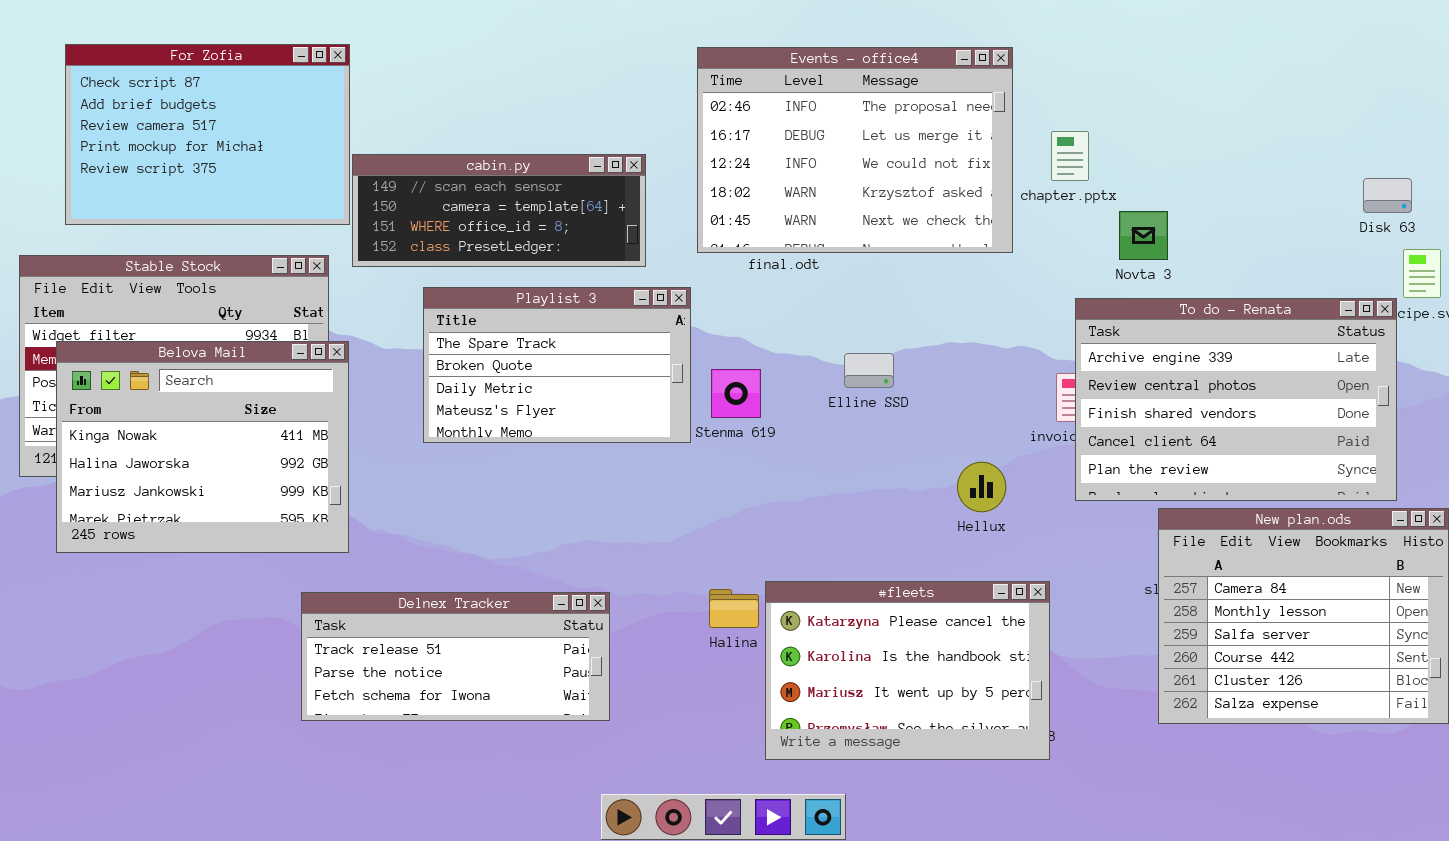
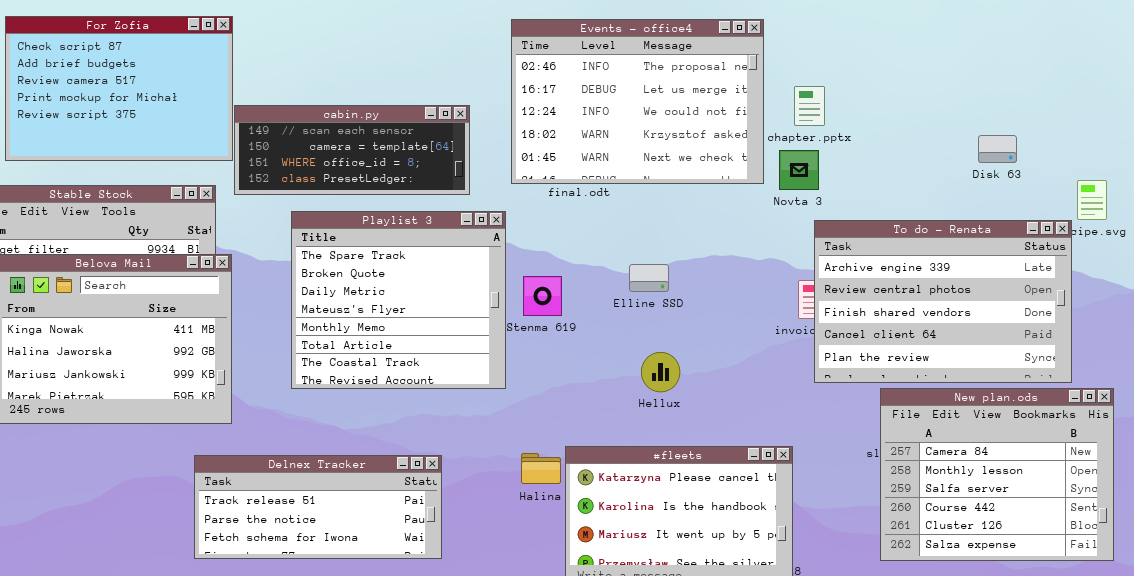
Disk 63: [1363,178,1412,213] -> [978,135,1017,163], moved
Novta 3: [1119,211,1168,260] -> [779,150,819,190], moved
Playlist 3: [423,287,691,443] -> [291,211,506,389], resized
Hellux: [957,462,1006,512] -> [641,352,680,392], moved

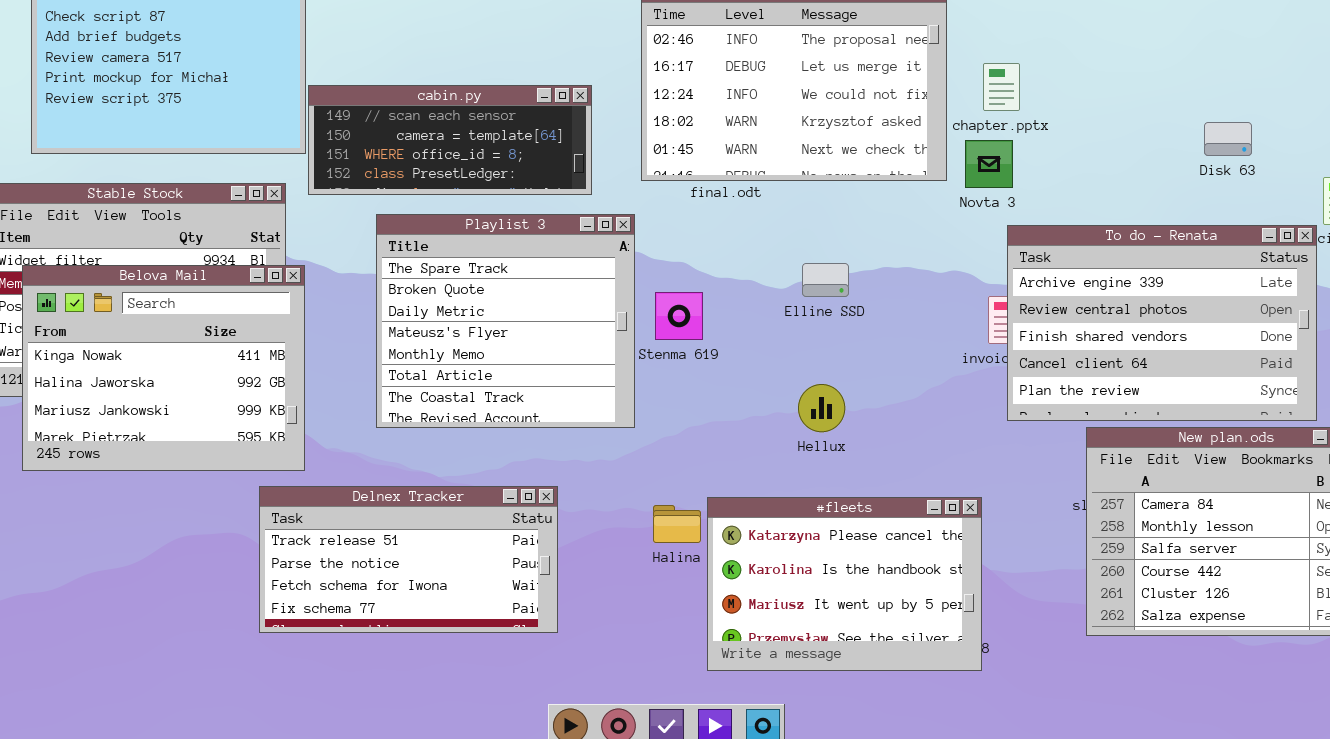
Elline SSD: [629,264,669,292] -> [802,263,849,297], moved
Delnex Tracker: [194,455,442,559] -> [259,486,558,633], resized

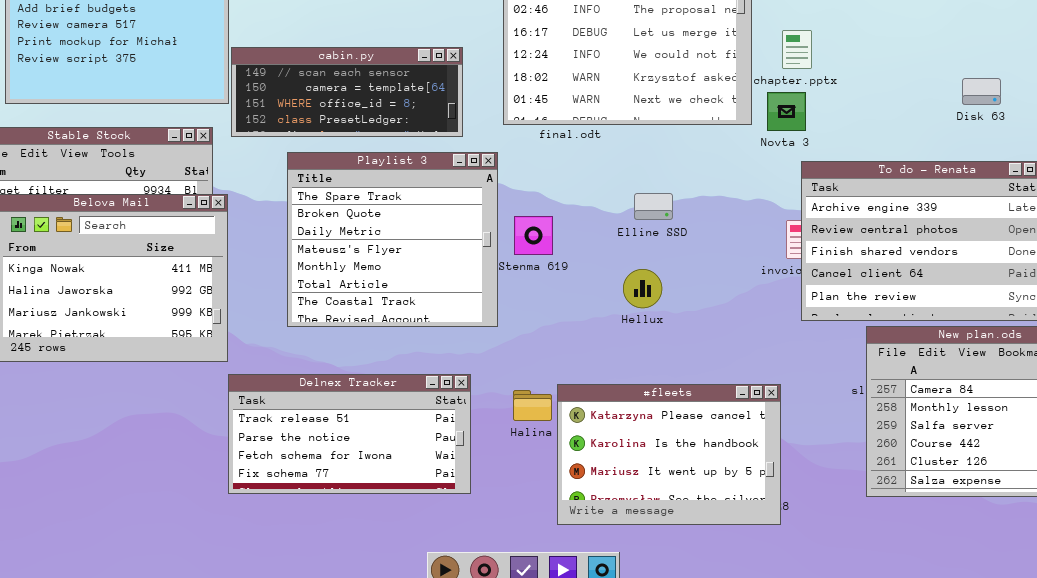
Hellux: [798,384,845,432] -> [623,269,662,308], moved
Delnex Tracker: [259,486,558,633] -> [228,374,471,494], moved

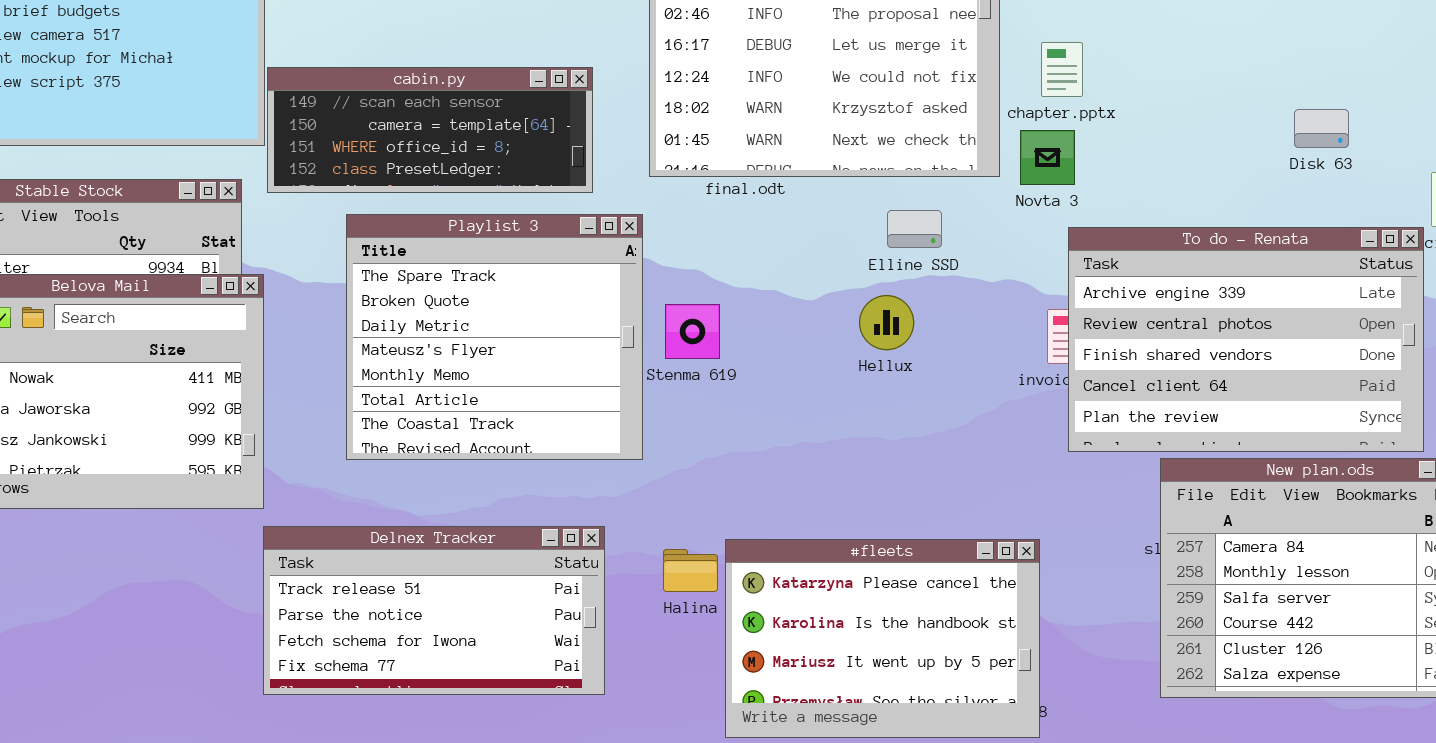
Elline SSD: [634,193,673,220] -> [887,210,942,248], moved
Hellux: [623,269,662,308] -> [859,295,914,350], moved

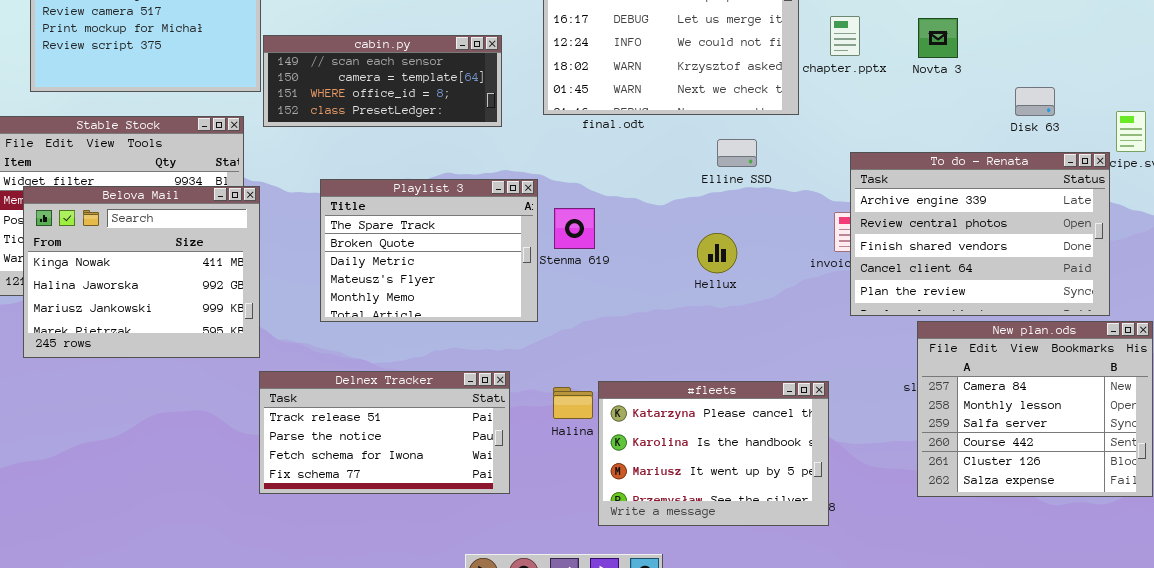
Disk 63: [1294,109,1349,148] -> [1015,87,1055,116], moved
Novta 3: [1020,130,1075,185] -> [918,18,958,58], moved
Playlist 3: [346,214,643,460] -> [320,179,538,322], resized
Hellux: [859,295,914,350] -> [697,233,737,273], moved

